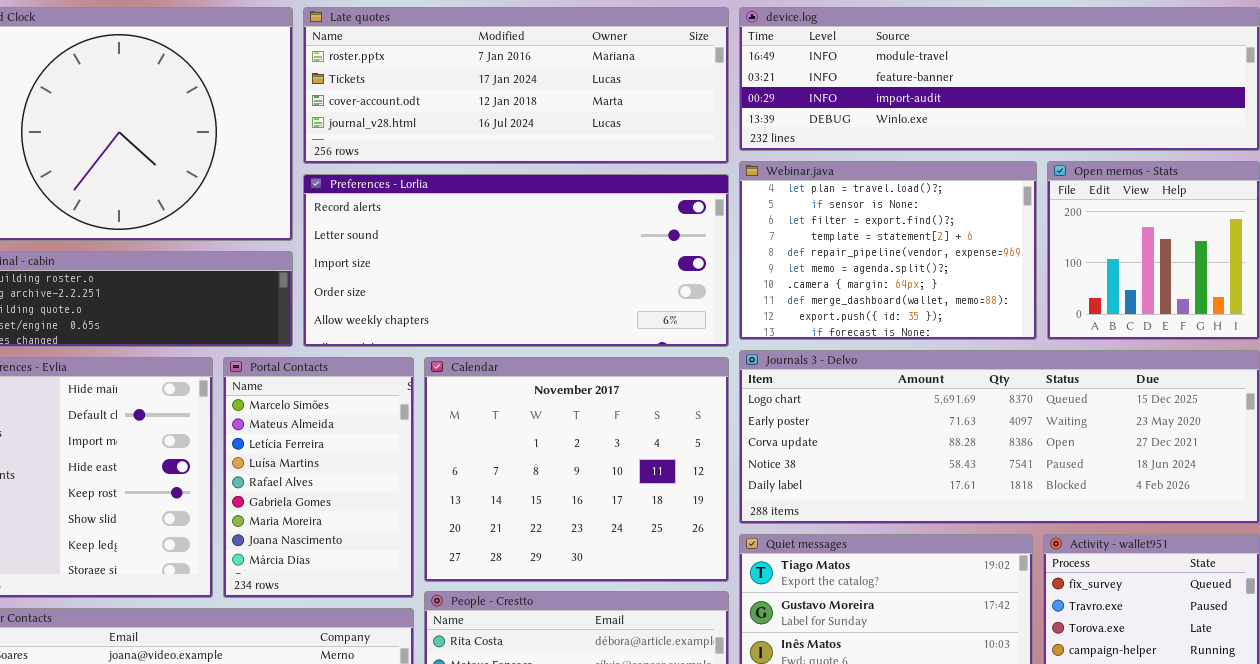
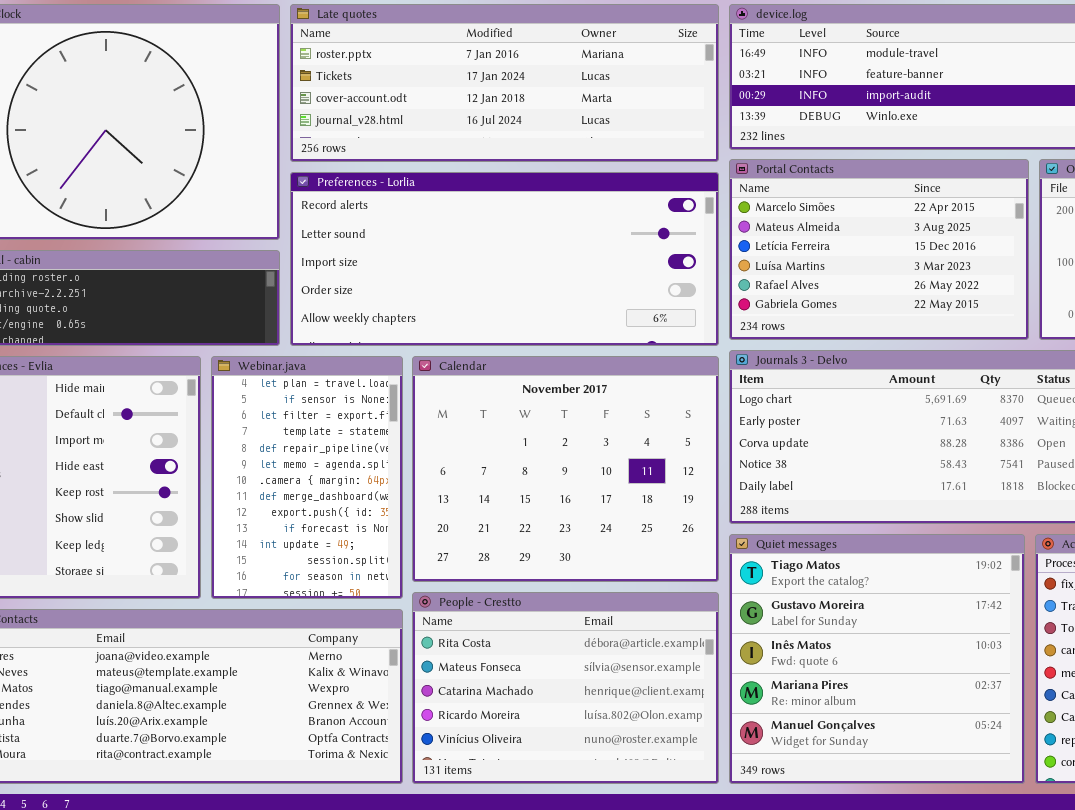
Webinar.java: [739,161,1037,340] -> [211,356,403,599], moved, resized
Portal Contacts: [223,357,414,598] -> [729,159,1029,340], moved, resized

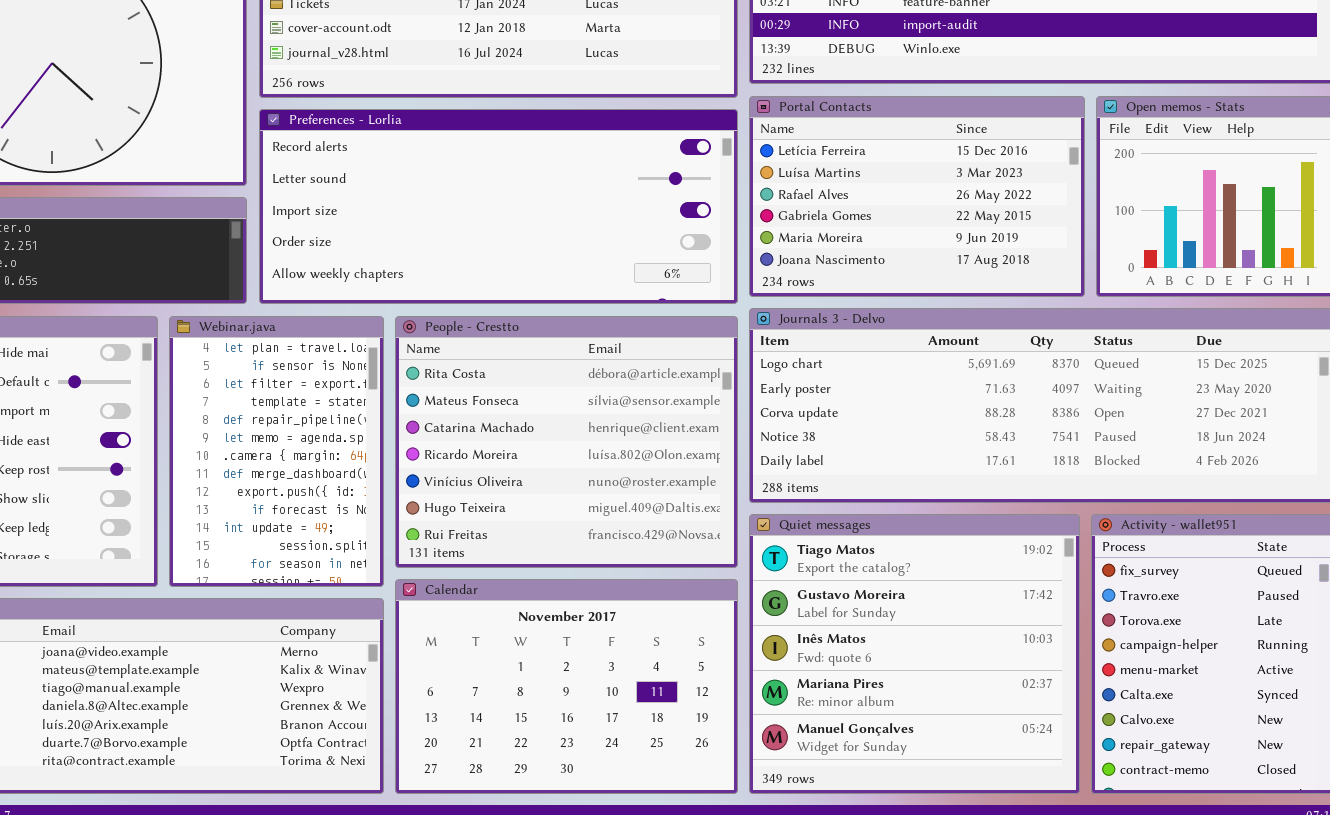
Portal Contacts: [729,159,1029,340] -> [749,96,1085,297], scrolled down 2 rows
Calendar: [412,356,719,582] -> [395,579,738,794], moved, resized
People - Crestto: [412,592,719,784] -> [395,316,738,568], moved, resized

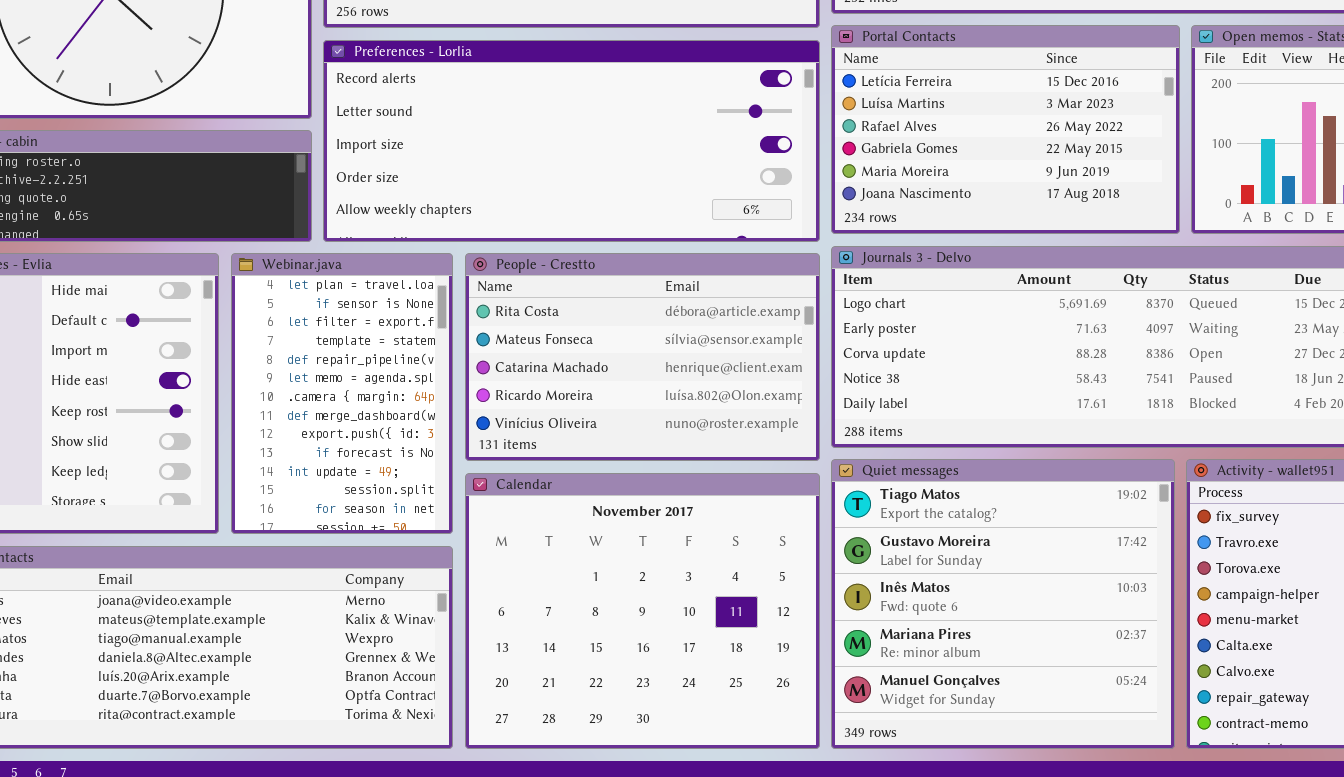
People - Crestto: [395,316,738,568] -> [465,253,820,461], resized
Calendar: [395,579,738,794] -> [465,473,820,749], resized

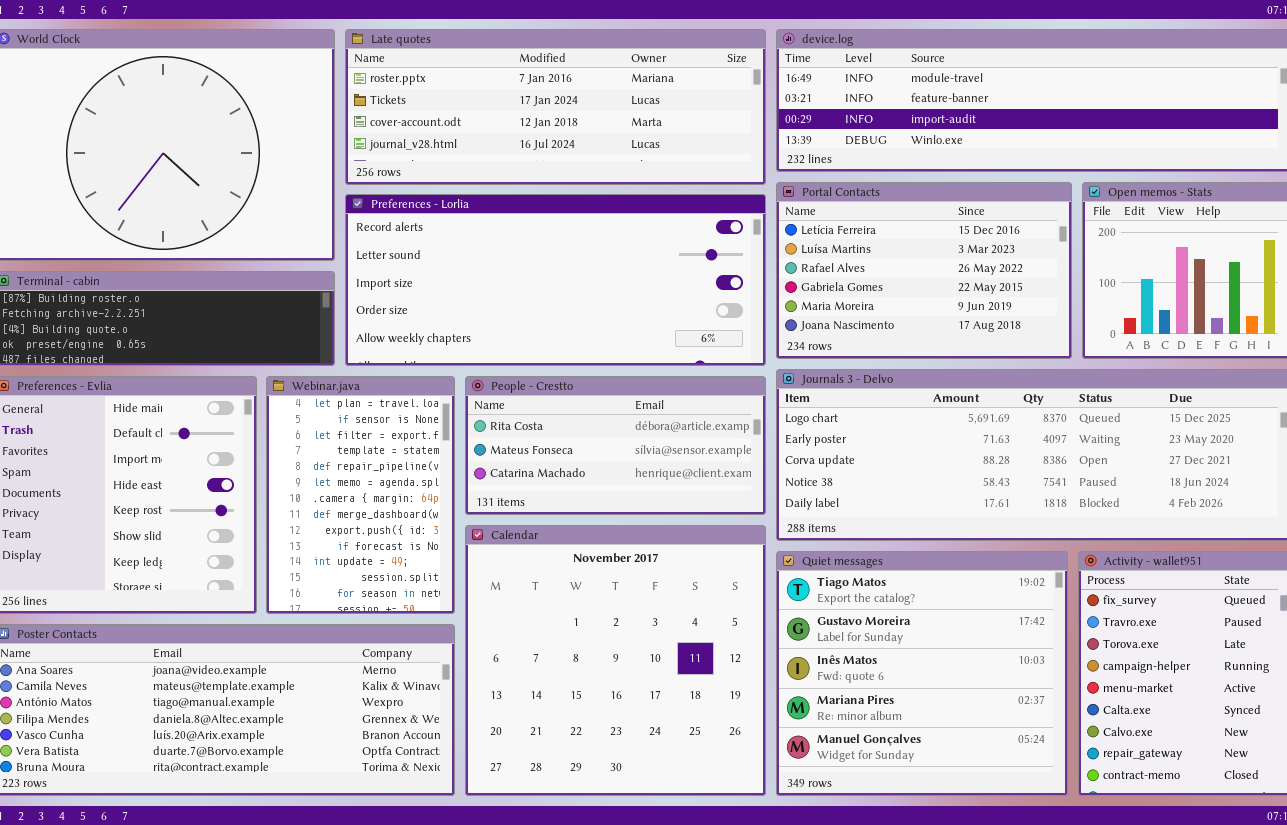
People - Crestto: [465,253,820,461] -> [465,376,766,515], resized
Calendar: [465,473,820,749] -> [465,525,766,796], resized

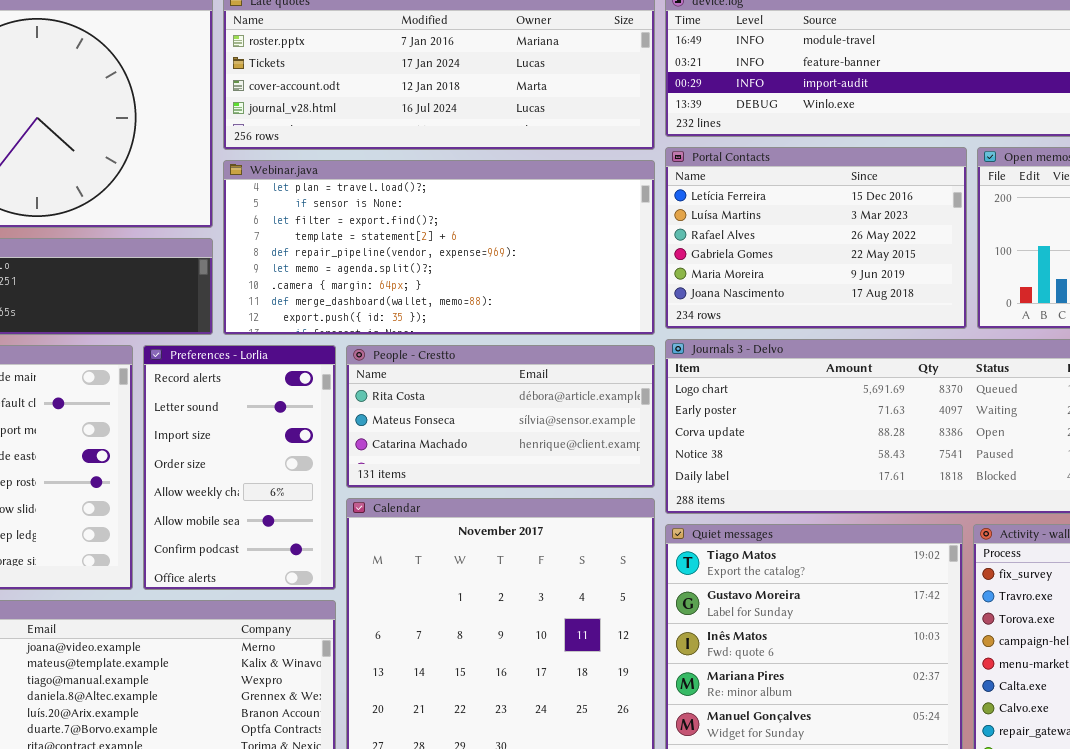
Preferences - Lorlia: [345,194,766,366] -> [143,345,336,590], moved, resized
Webinar.java: [266,376,455,614] -> [223,160,655,335], moved, resized

